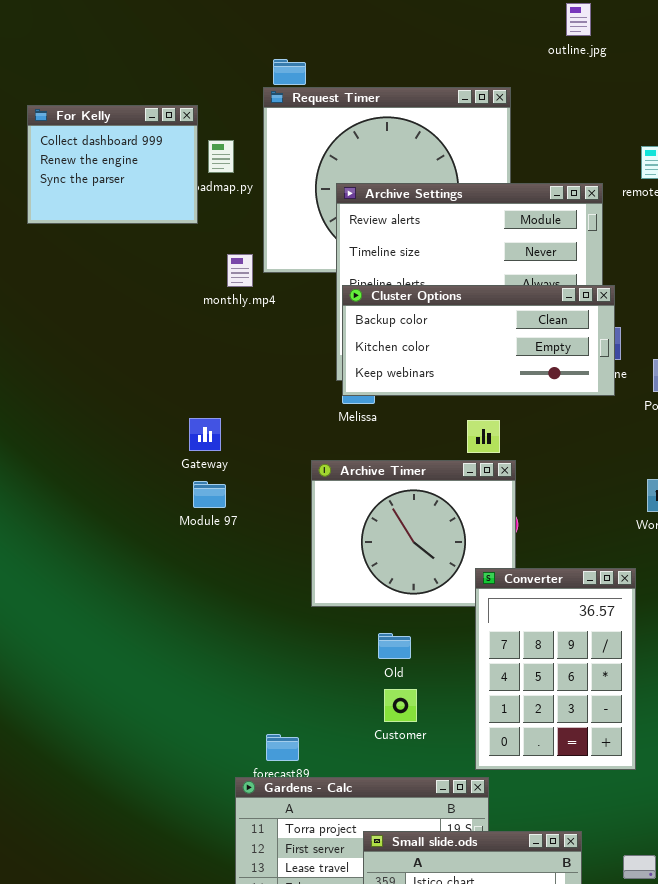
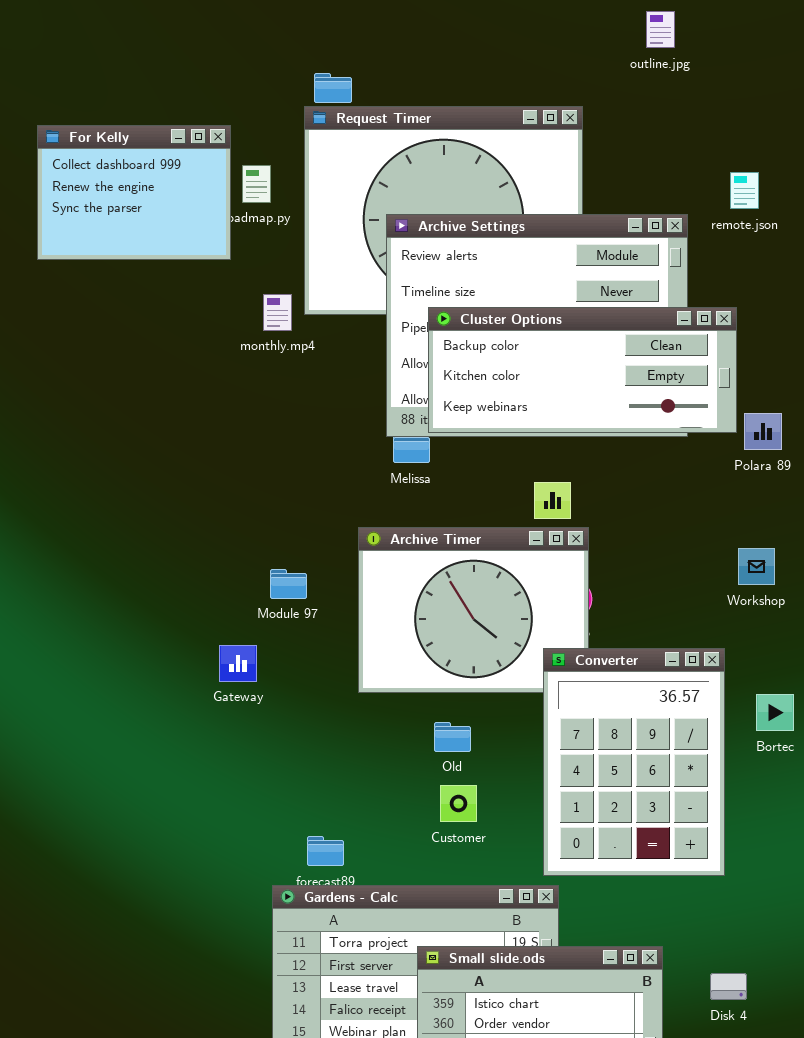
Cluster Options: [342,285,615,396] -> [428,307,737,433], moved
Gateway: [189,418,221,451] -> [219,645,257,682], moved
Module 97: [193,481,226,508] -> [270,569,307,599], moved

